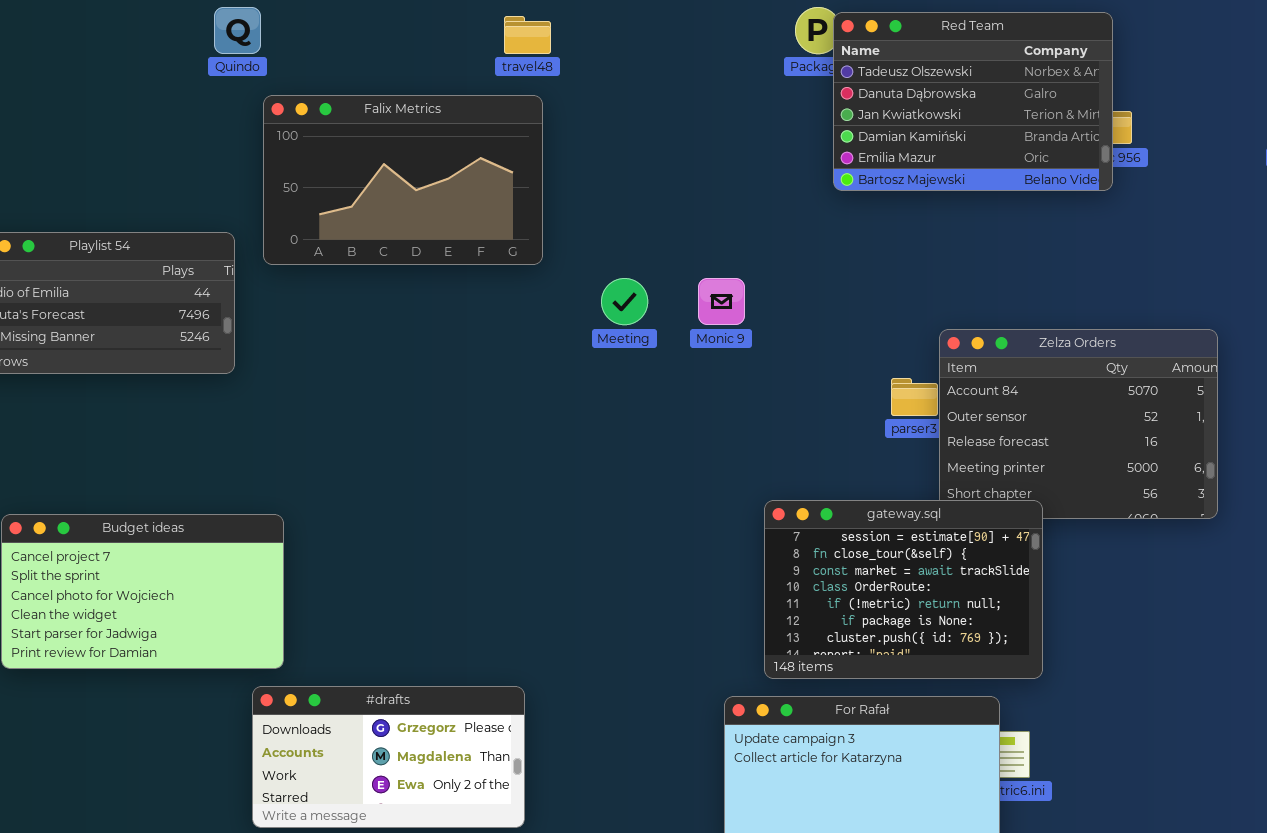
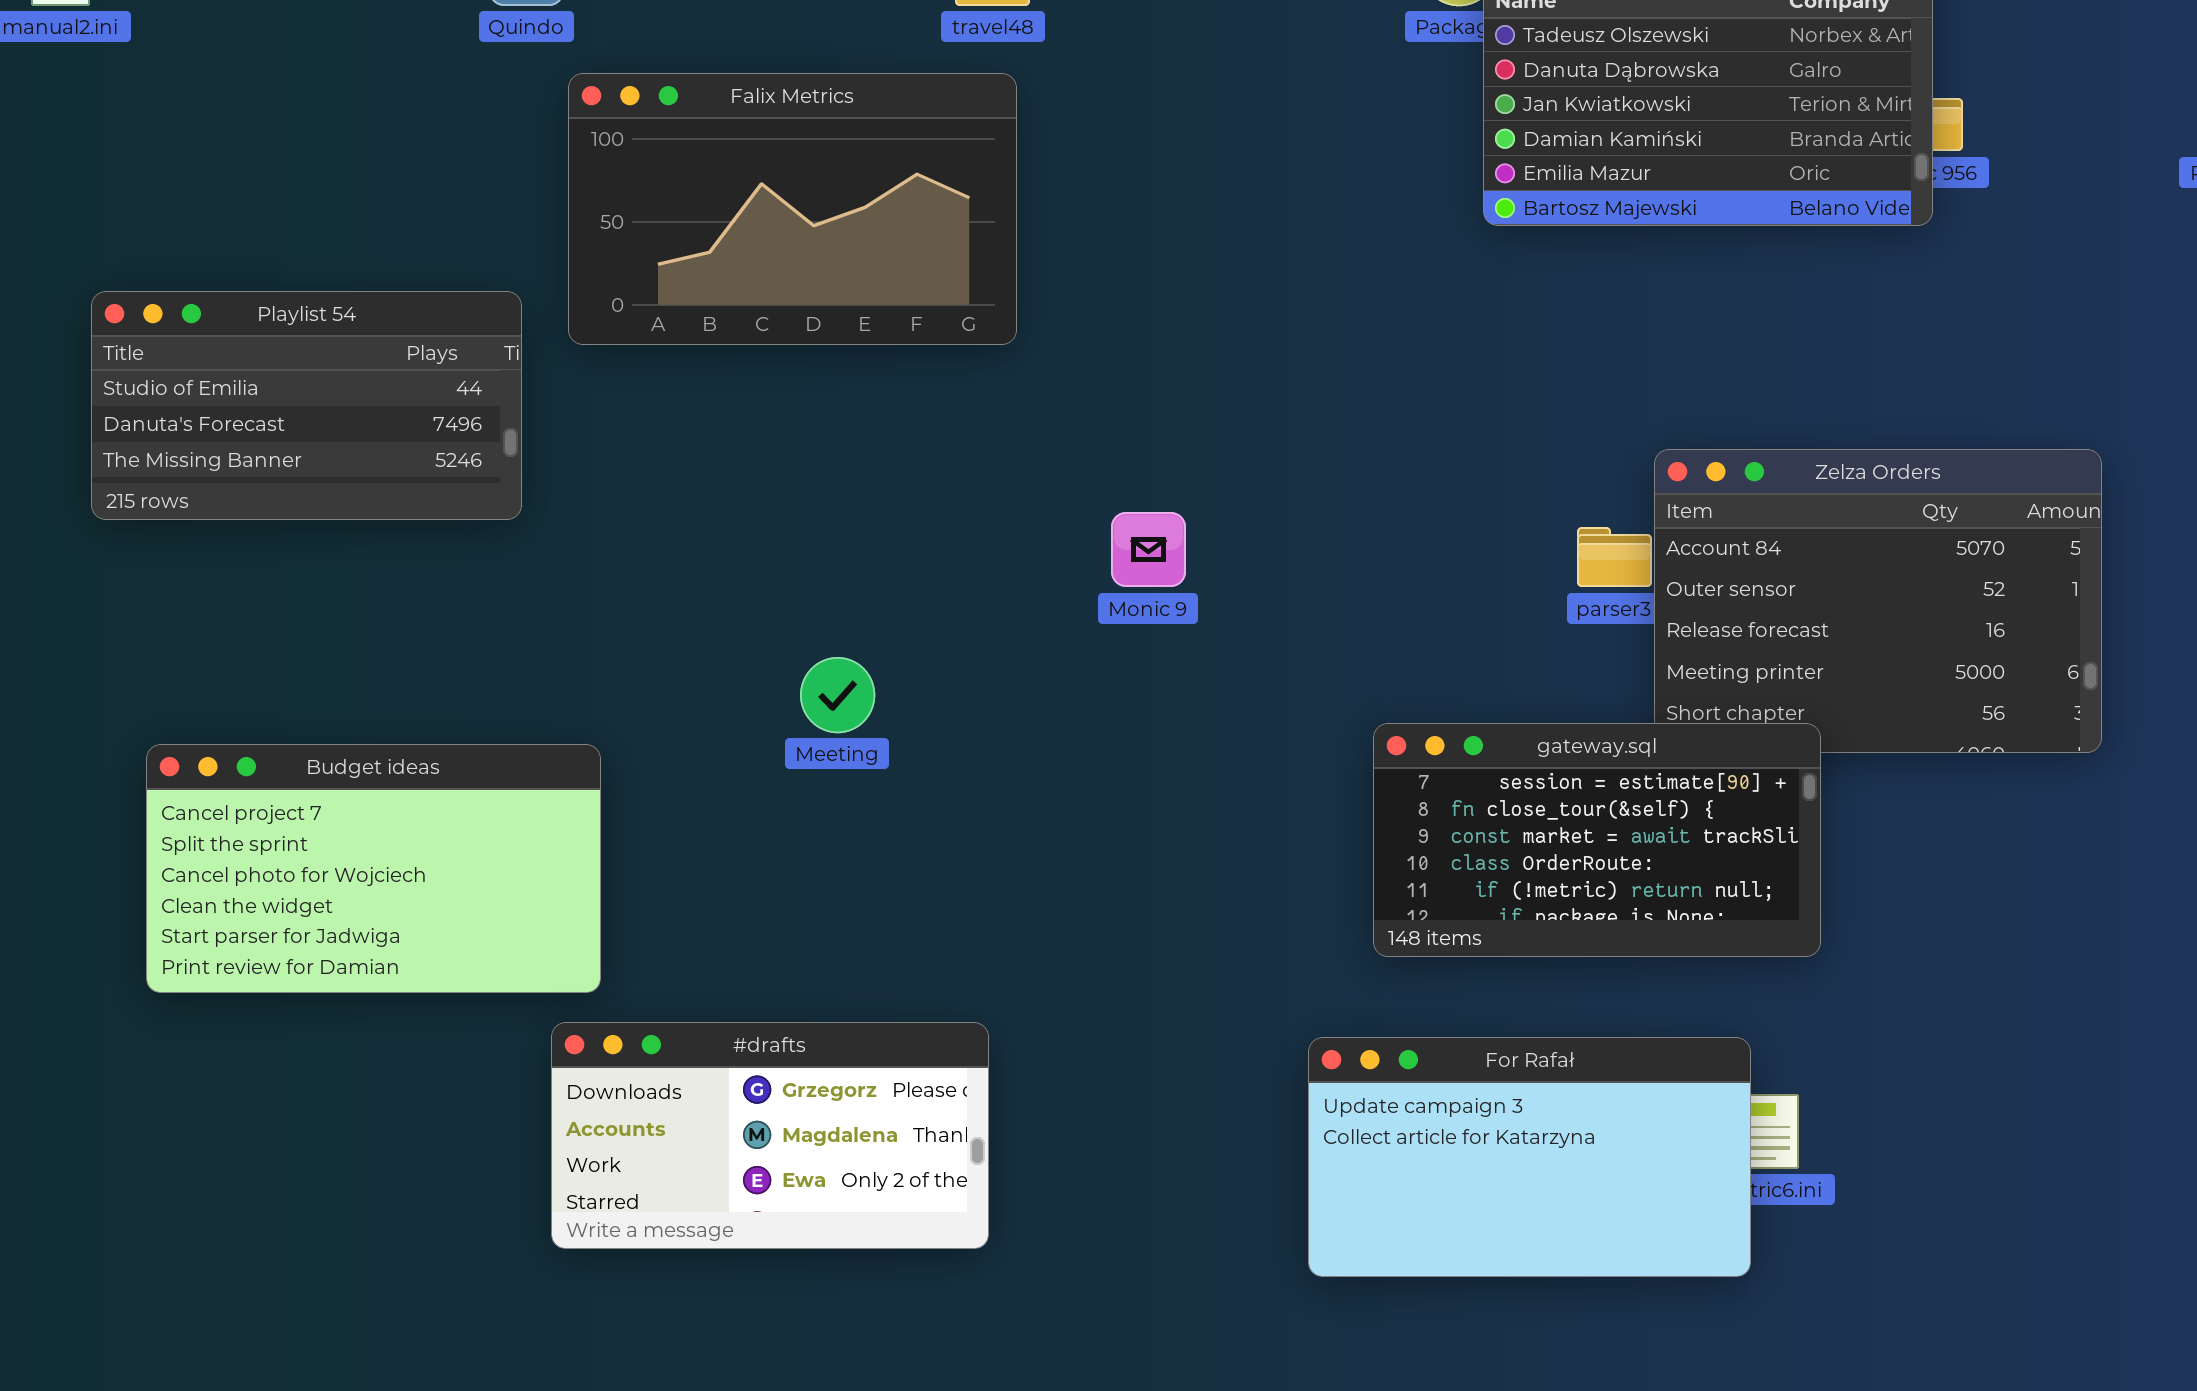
Meeting: [601,278,648,325] -> [800,657,875,733], moved
Monic 9: [698,278,745,325] -> [1111,512,1186,587], moved
gateway.sql: [764,500,1043,679] -> [1373,723,1821,957], resized

